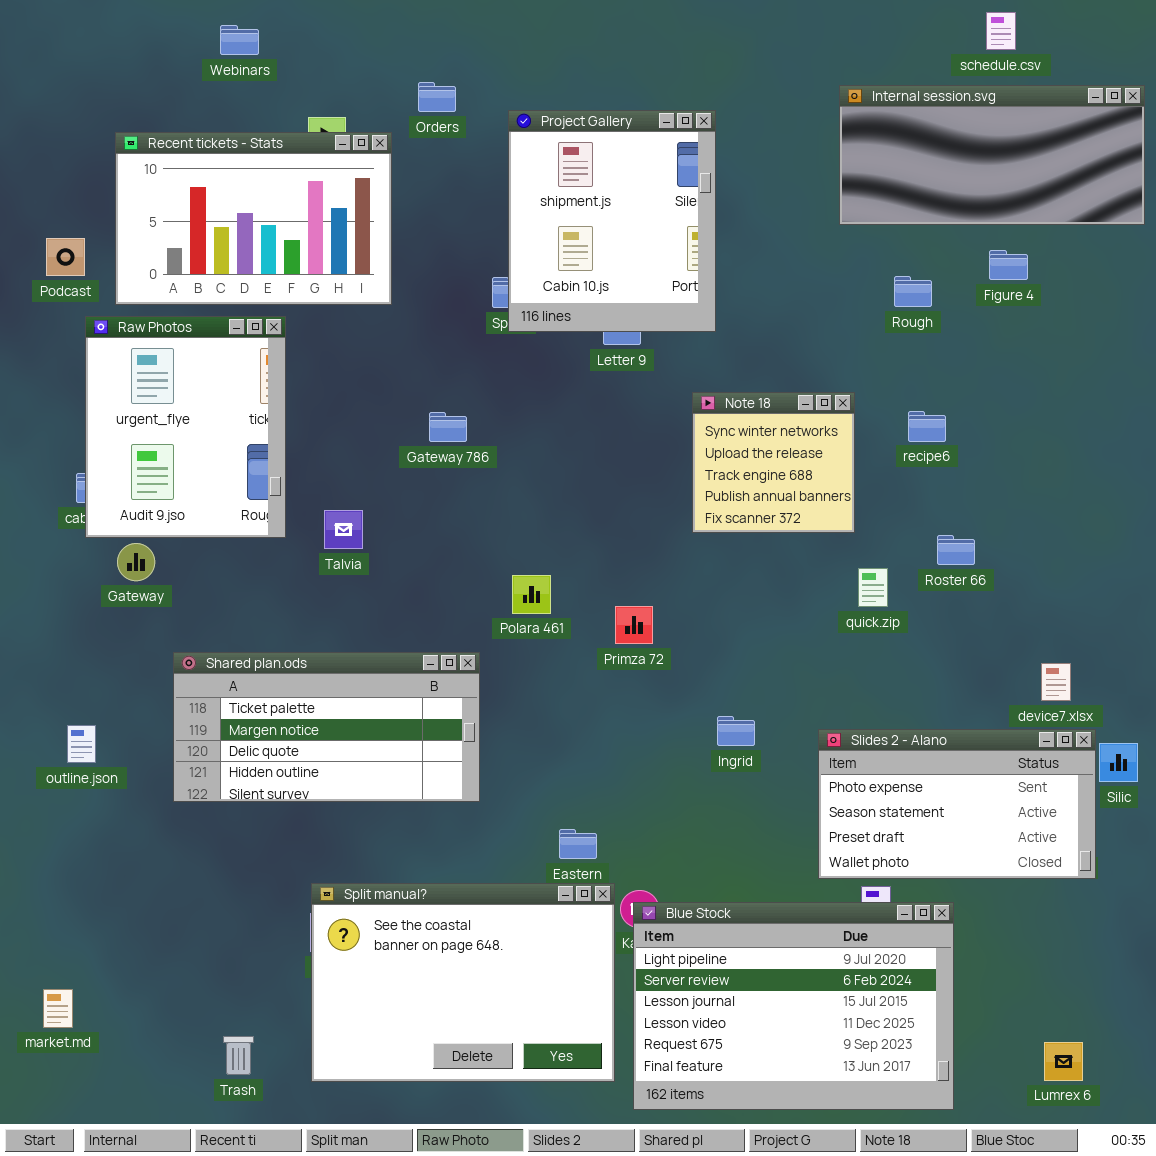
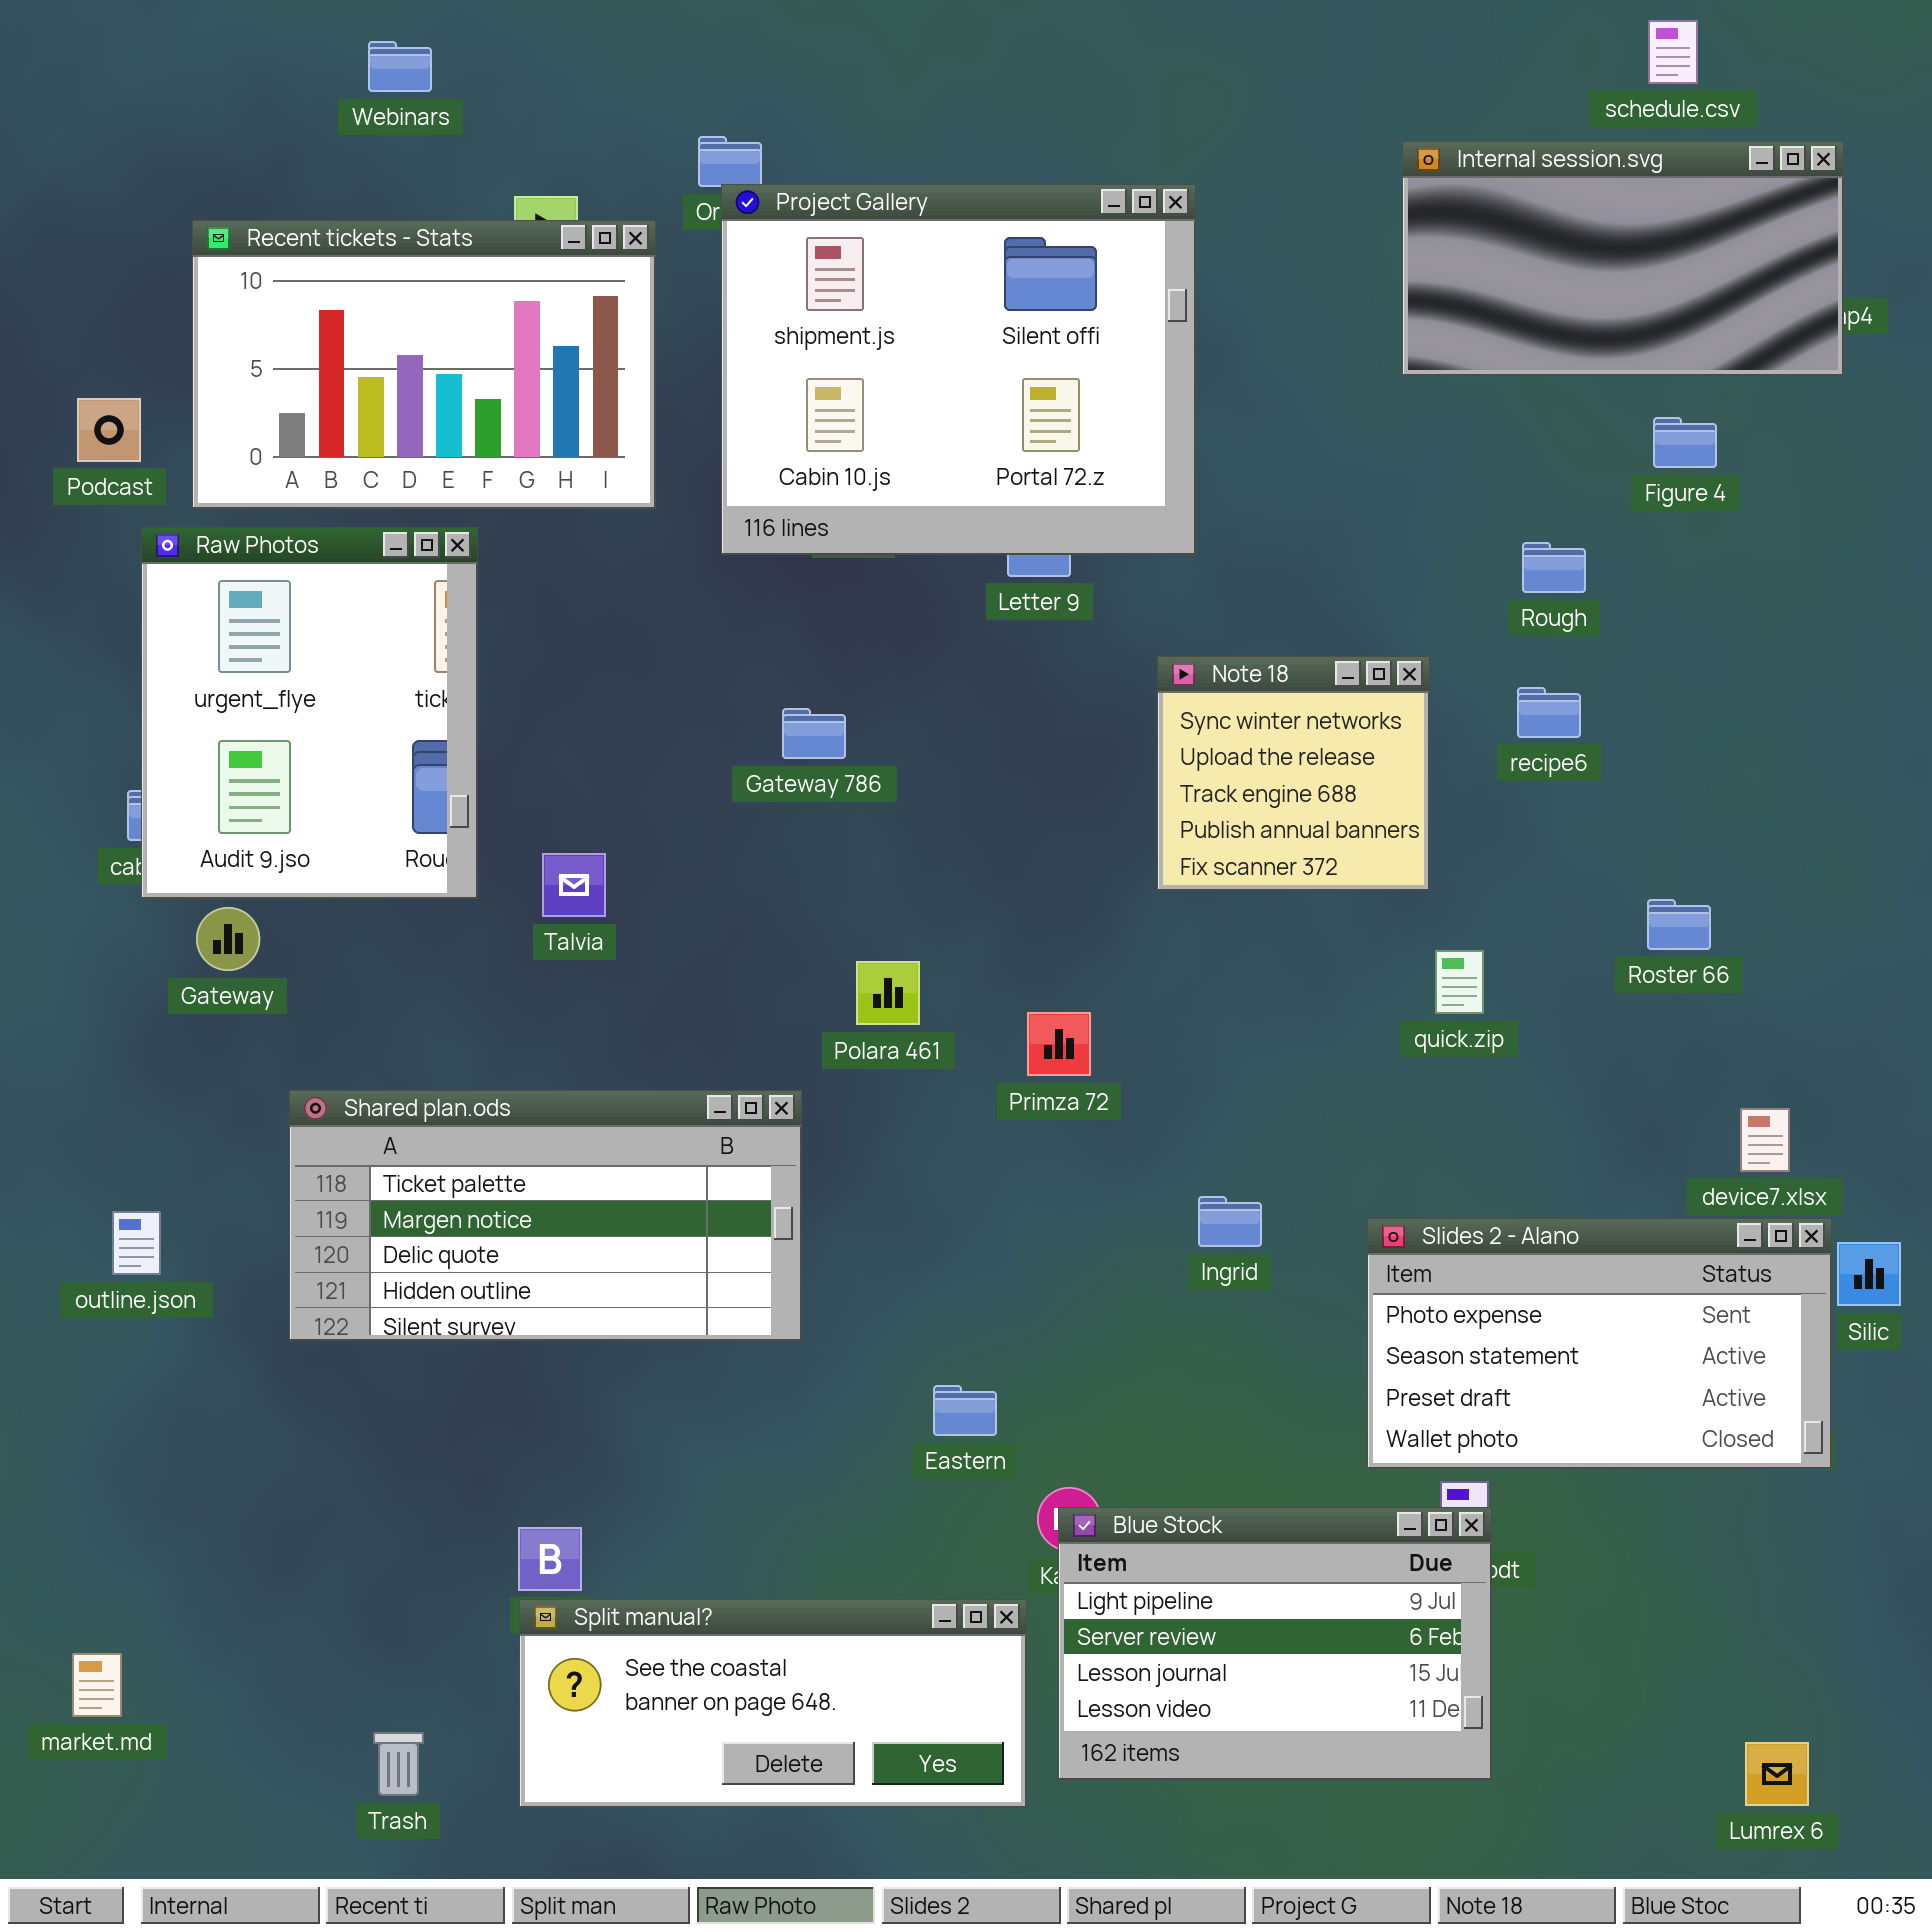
Internal session.svg: [839,85,1145,225] -> [1402,141,1844,376], resized
Project Gallery: [508,110,716,332] -> [721,184,1196,555], resized
Rough: [894,276,932,307] -> [1522,542,1586,593], moved
Gateway 786: [429,412,467,442] -> [782,708,846,759], moved
Roster 66: [937,535,975,565] -> [1647,899,1711,950], moved
Split manual?: [311,883,615,1082] -> [519,1599,1027,1808], resized
Blue Stock: [633,902,954,1110] -> [1058,1507,1492,1780], resized

